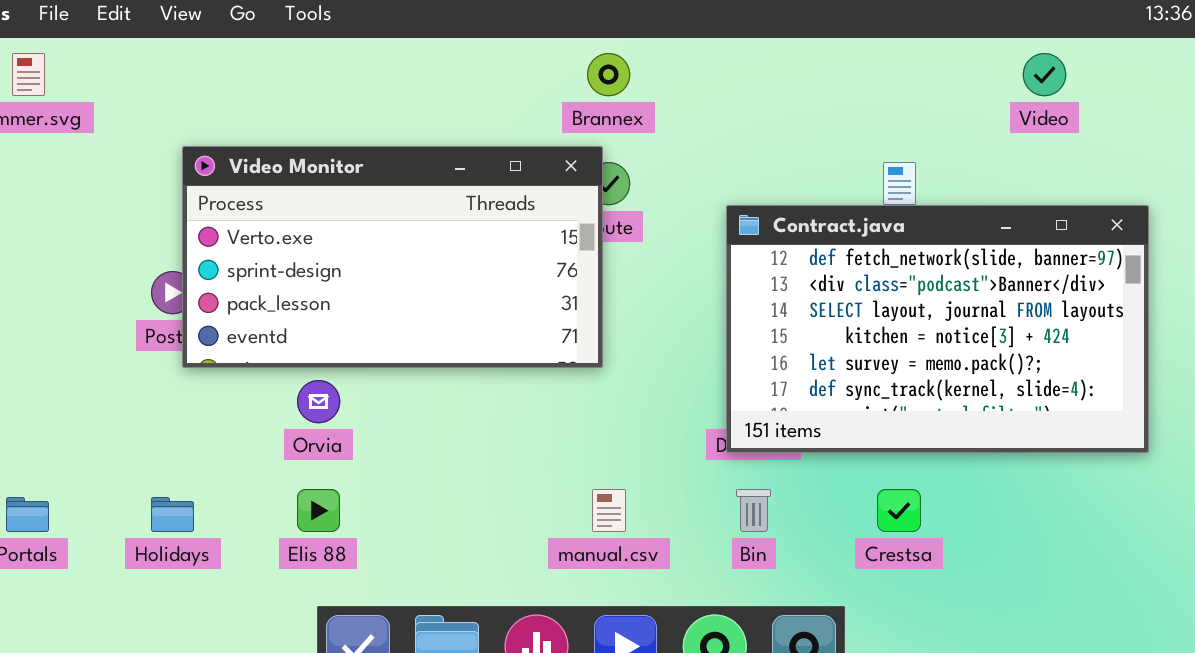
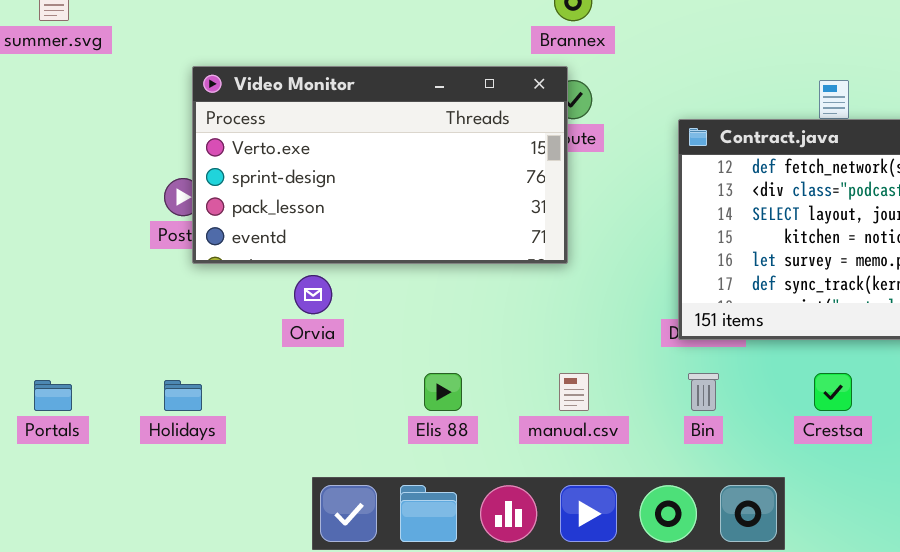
Elis 88: [297,489,340,532] -> [424,373,462,411], moved

